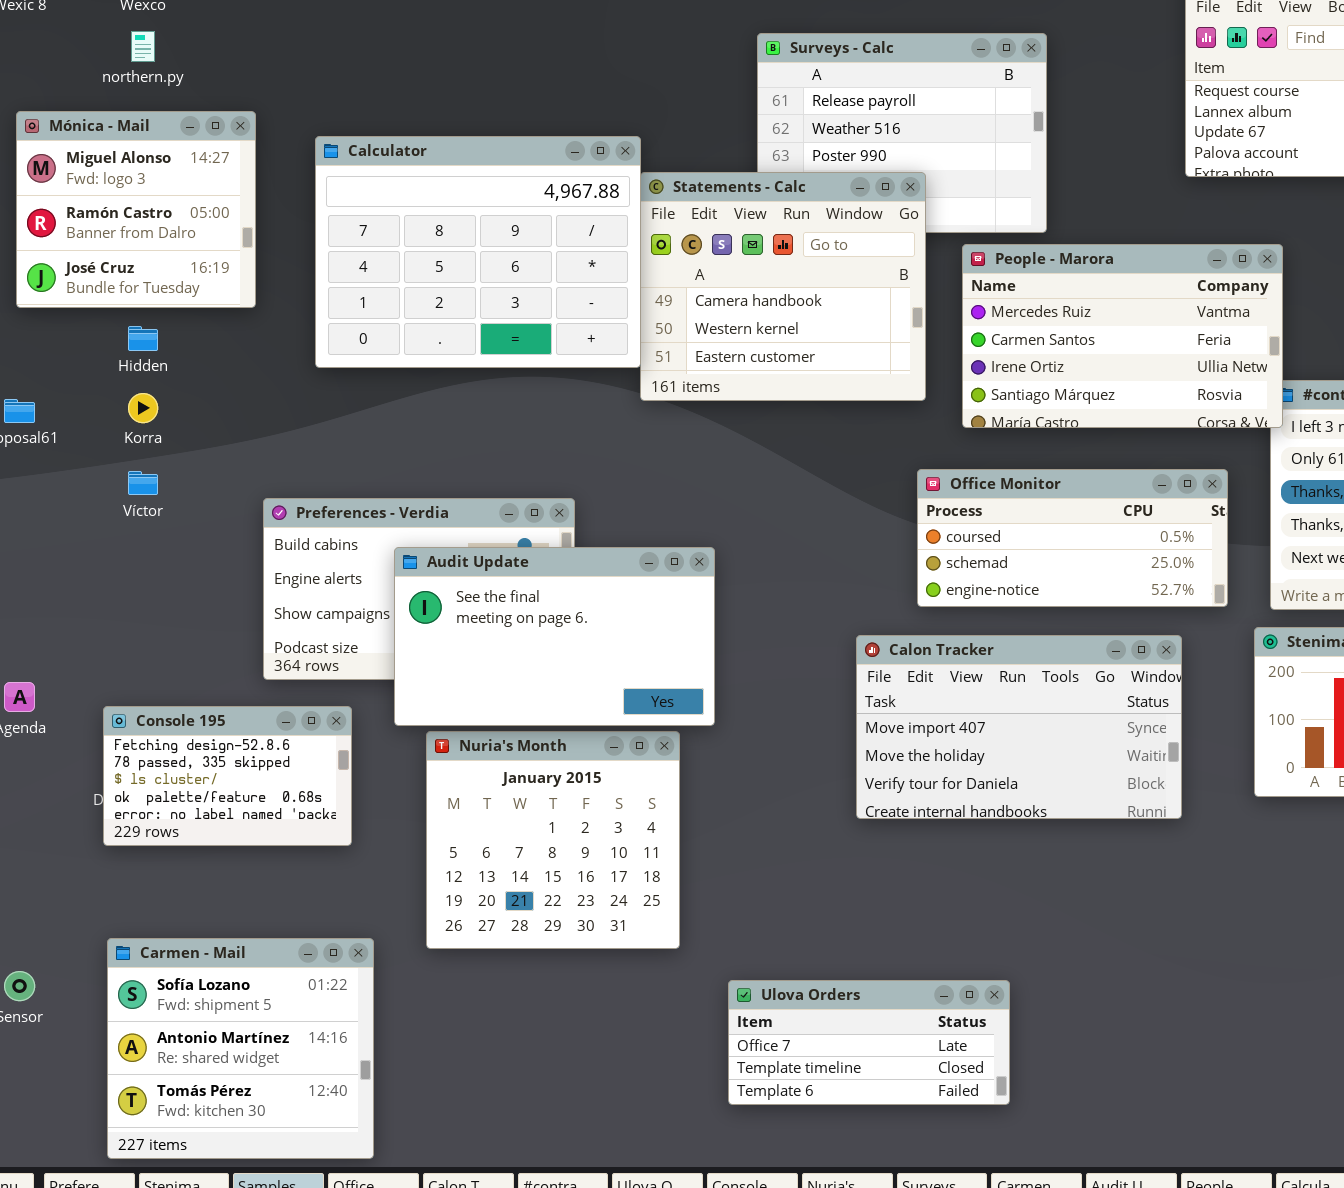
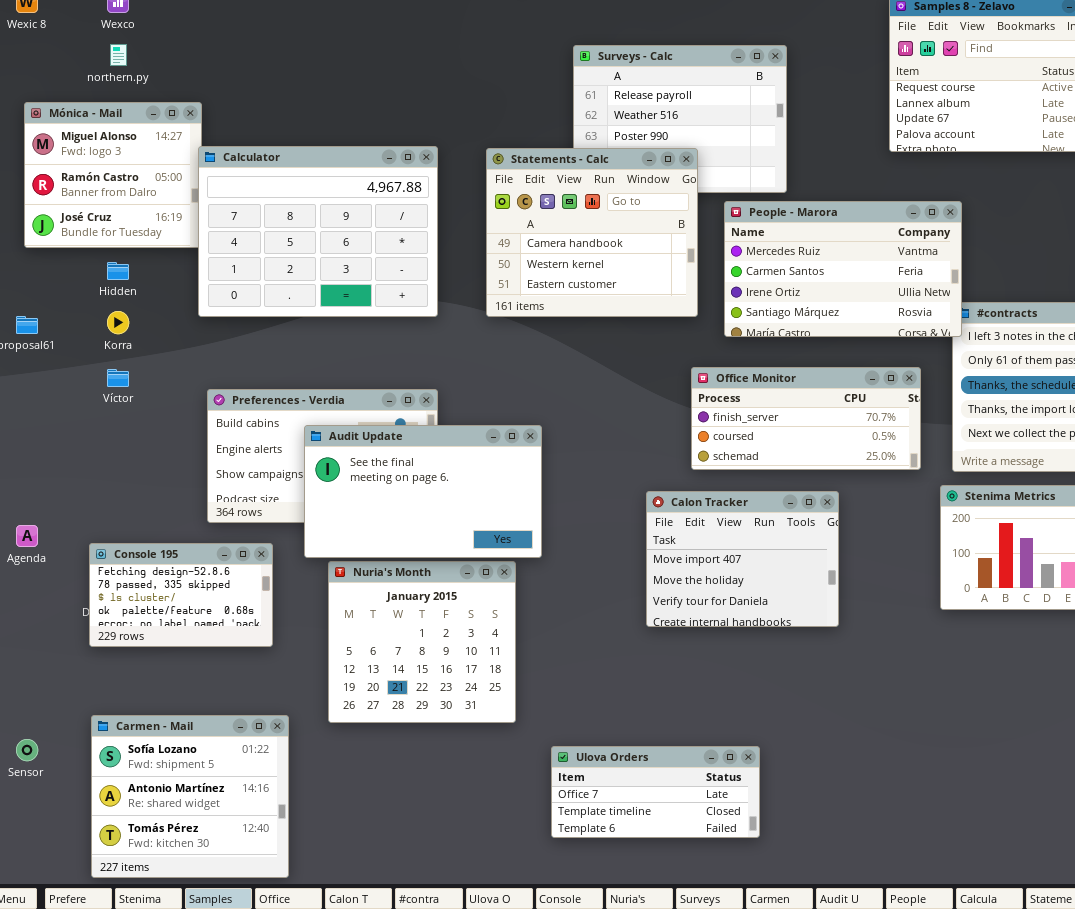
Calculator: [315,136,641,368] -> [198,146,438,317], moved
Office Monitor: [917,469,1228,607] -> [691,367,921,470], scrolled up 1 row
Calon Tracker: [856,635,1182,819] -> [646,491,839,627], resized

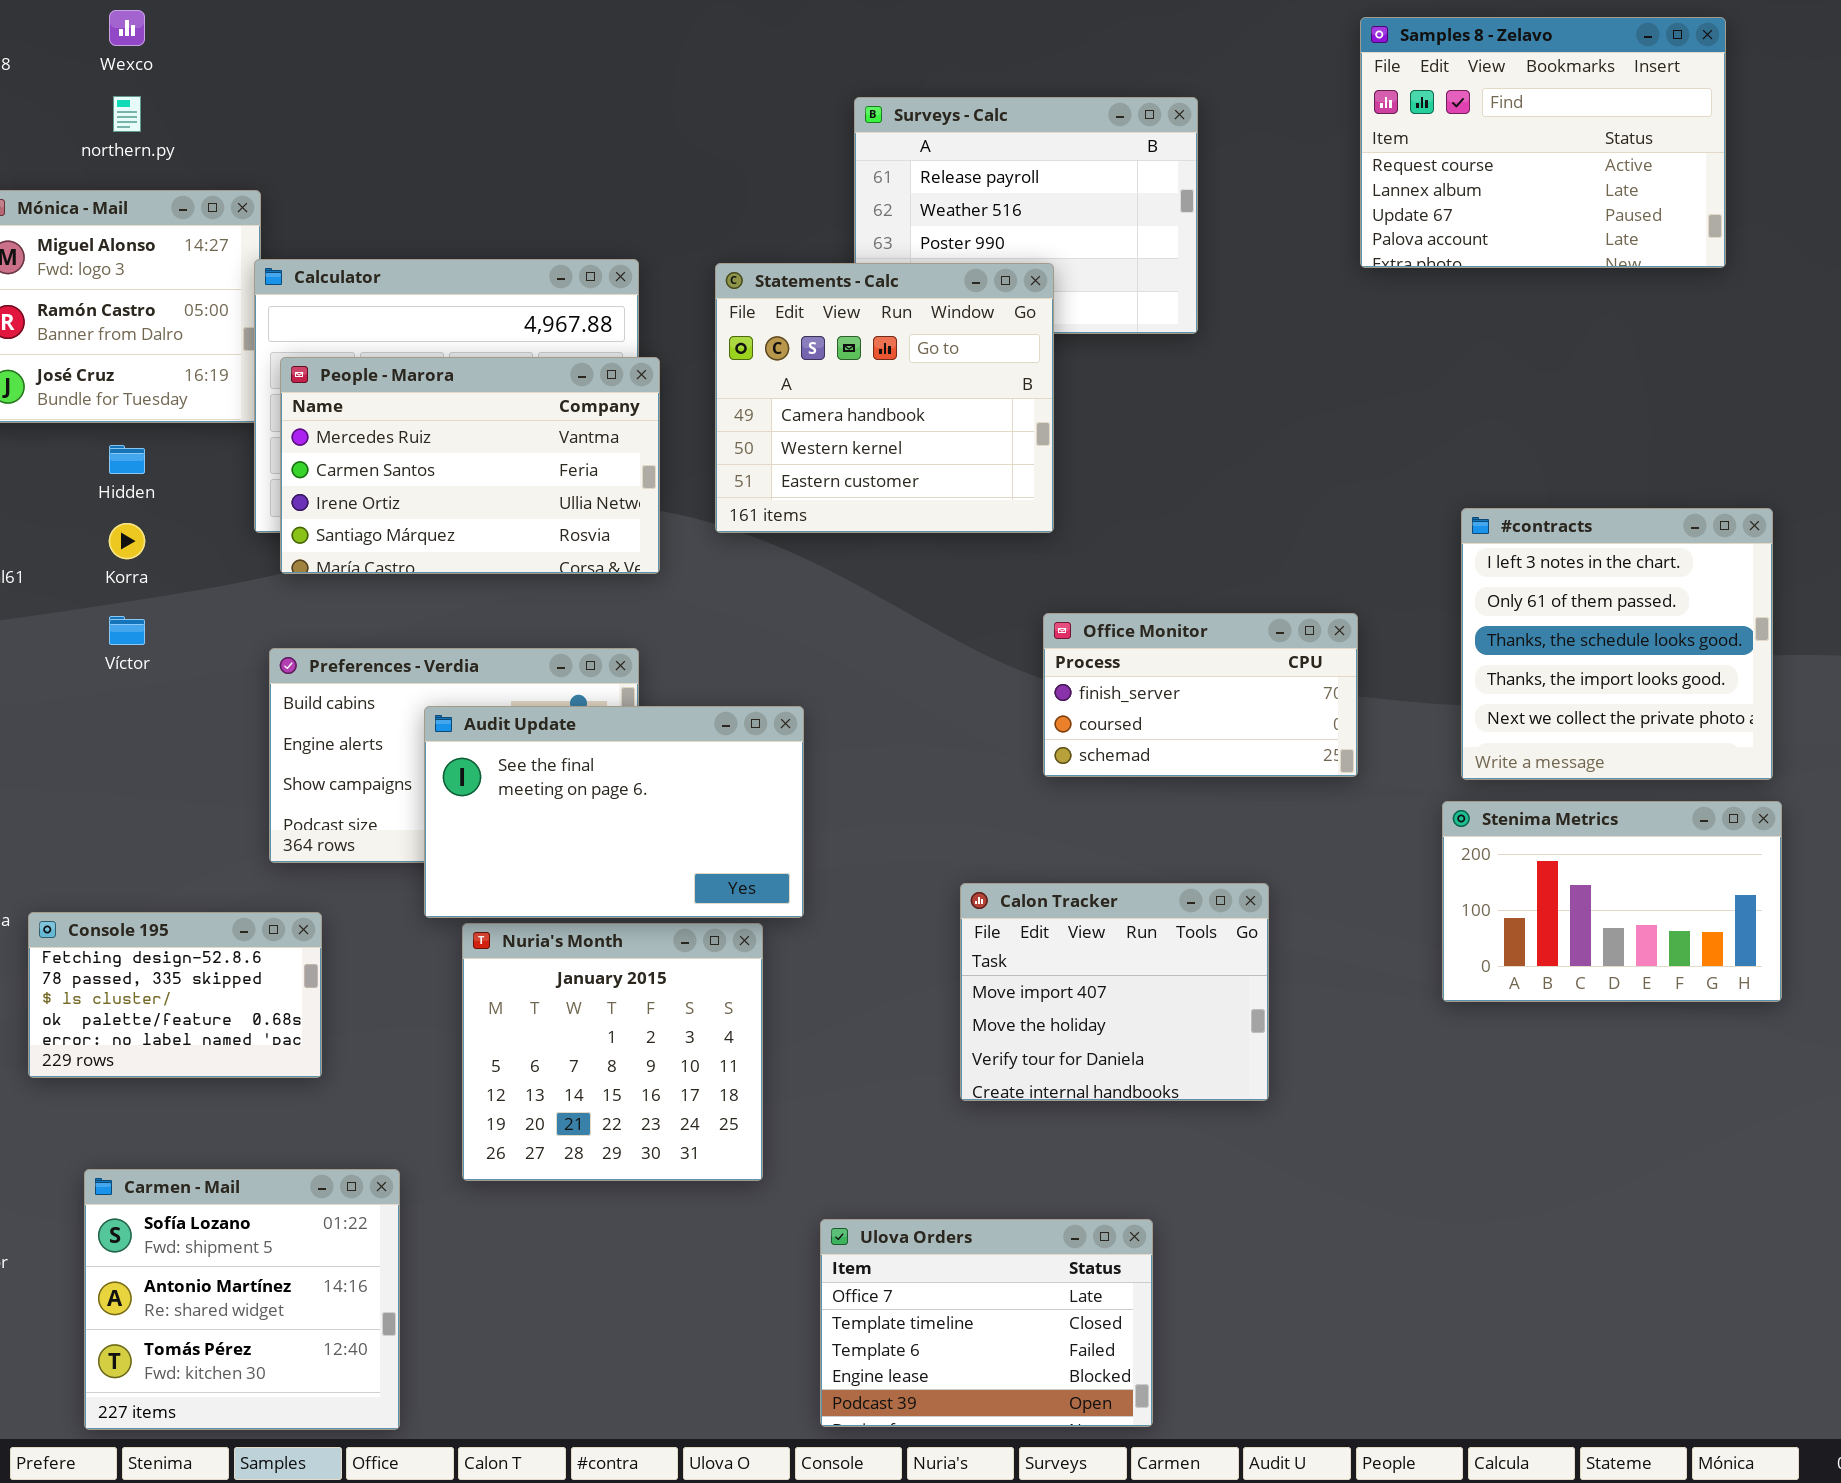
People - Marora: [724,201,962,337] -> [280,357,660,574], moved
Office Monitor: [691,367,921,470] -> [1043,613,1358,777], resized
Calon Tracker: [646,491,839,627] -> [960,883,1269,1101], moved
Console 195: [89,543,273,647] -> [28,912,322,1078], moved
Ulova Orders: [551,746,760,838] -> [820,1219,1153,1427], resized

